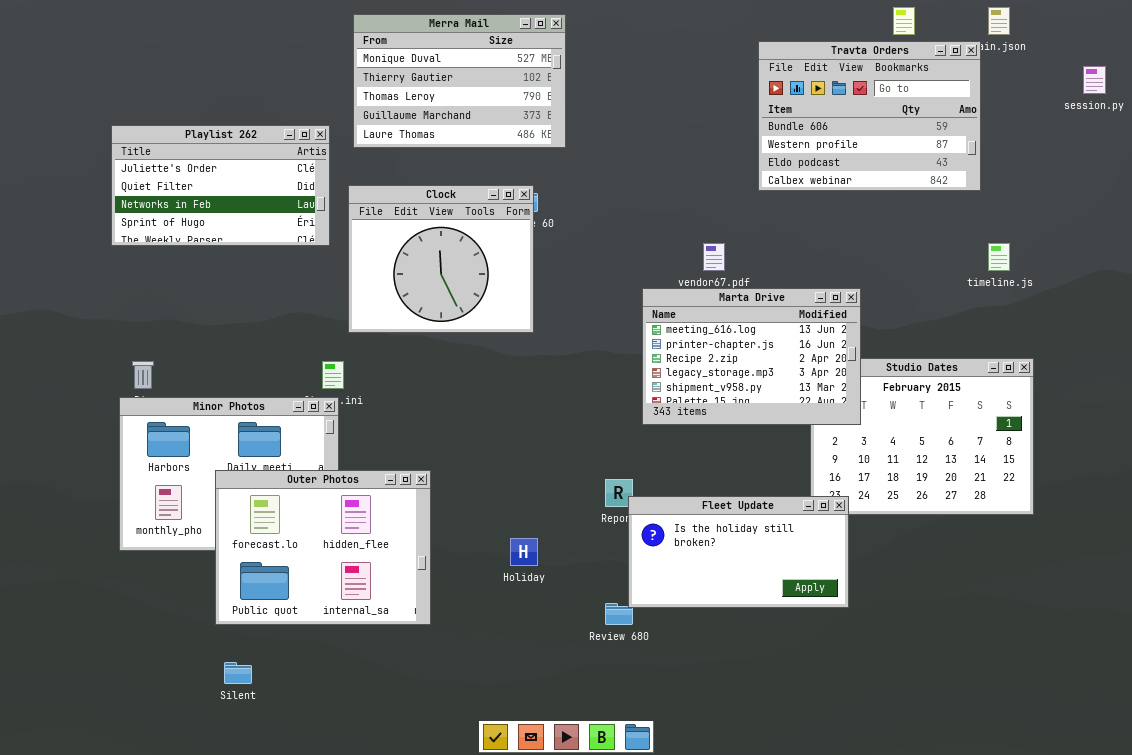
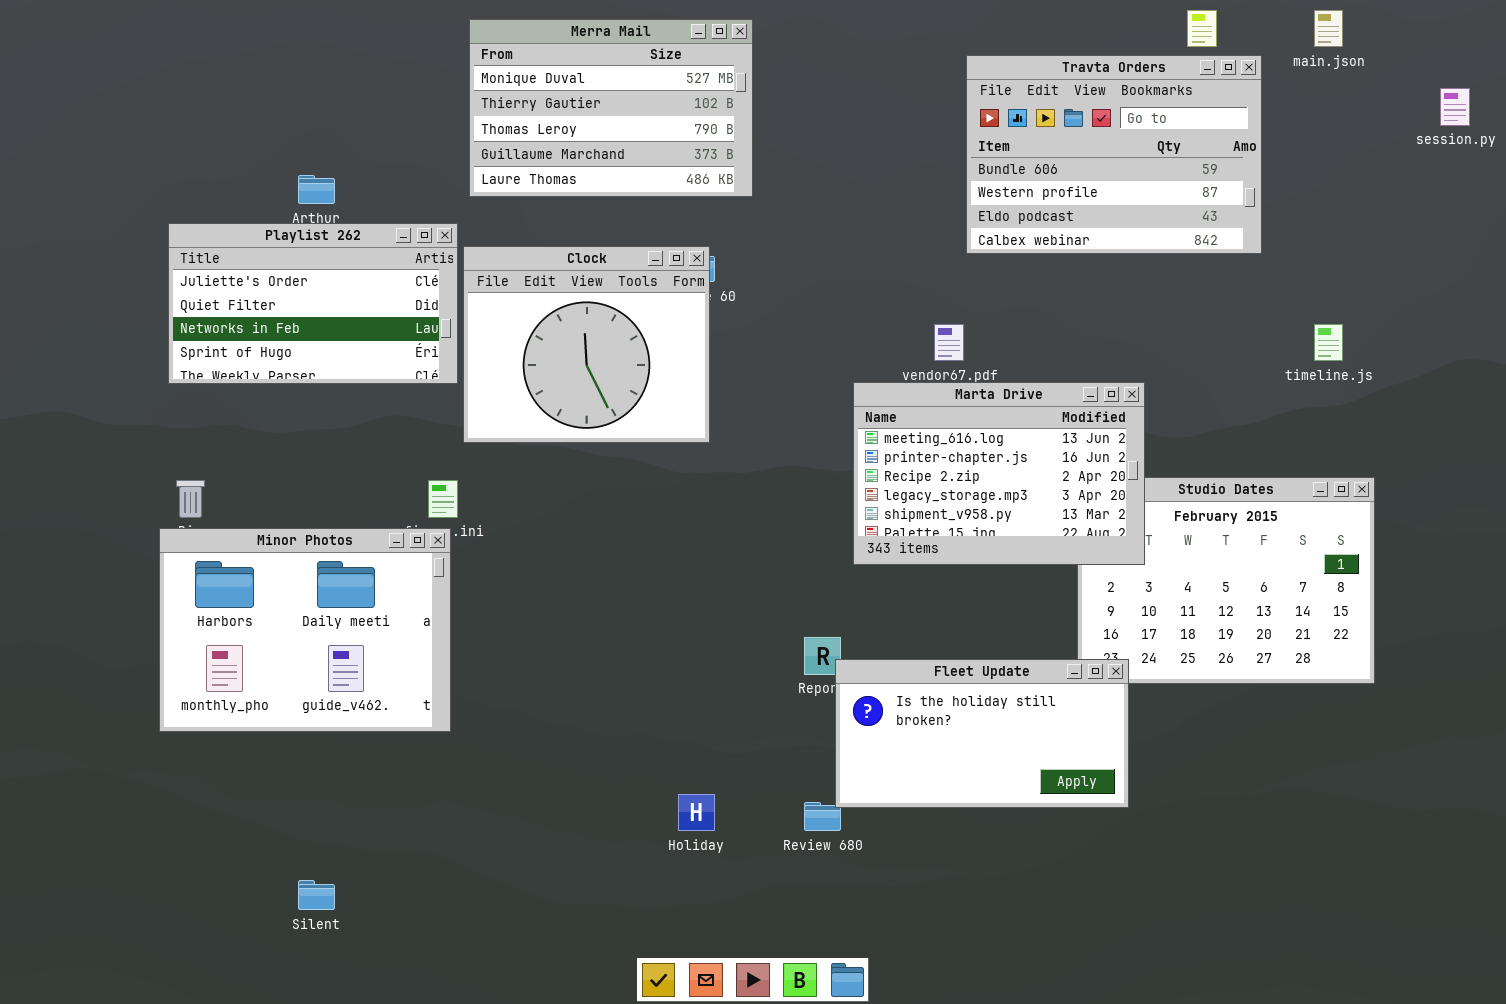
Travta Orders: [758,41,981,191] -> [966,55,1262,254], moved
Playlist 262: [111,125,330,246] -> [168,223,458,384], moved
Outer Photos: [215,470,431,625] -> none, closed
Holiday: [510,538,538,566] -> [678,794,715,831], moved

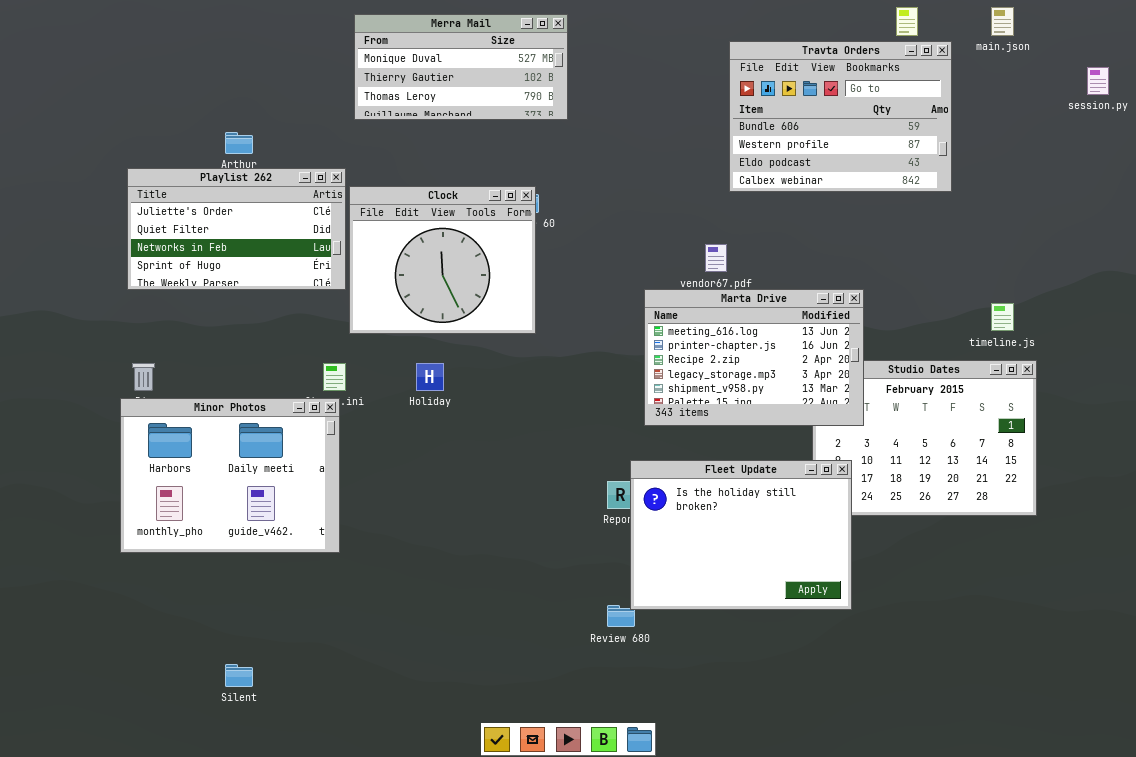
Merra Mail: [469,19,753,197] -> [354,14,568,120], resized
timeline.js: [1314,324,1343,361] -> [991,303,1014,331], moved
Fleet Update: [835,659,1129,808] -> [630,460,852,610], resized
Holiday: [678,794,715,831] -> [416,363,444,391], moved

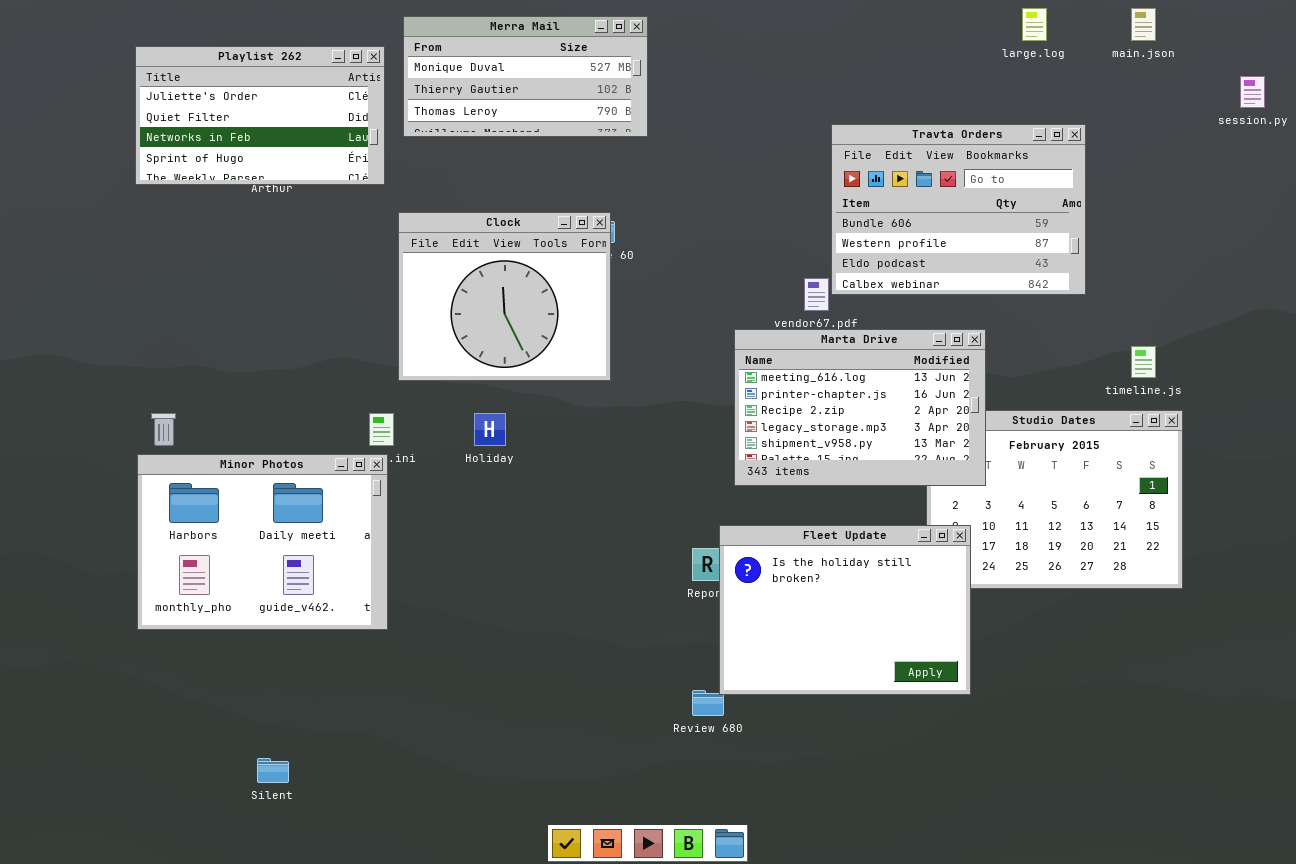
Travta Orders: [729,41,952,192] -> [831,124,1086,295], moved
Playlist 262: [127,168,346,290] -> [135,46,385,185], moved

